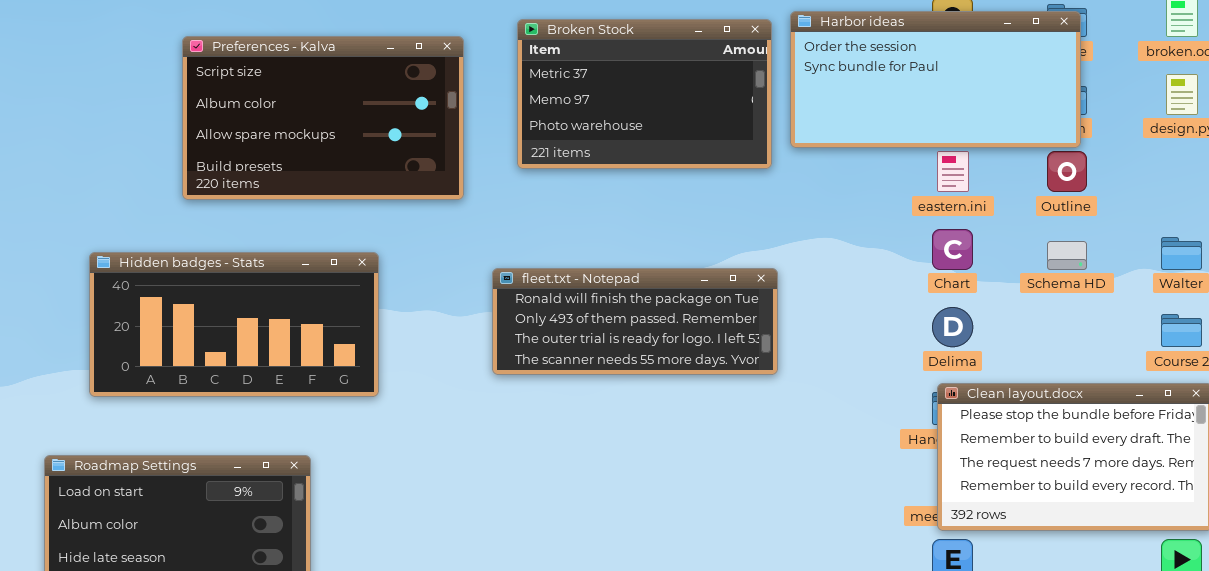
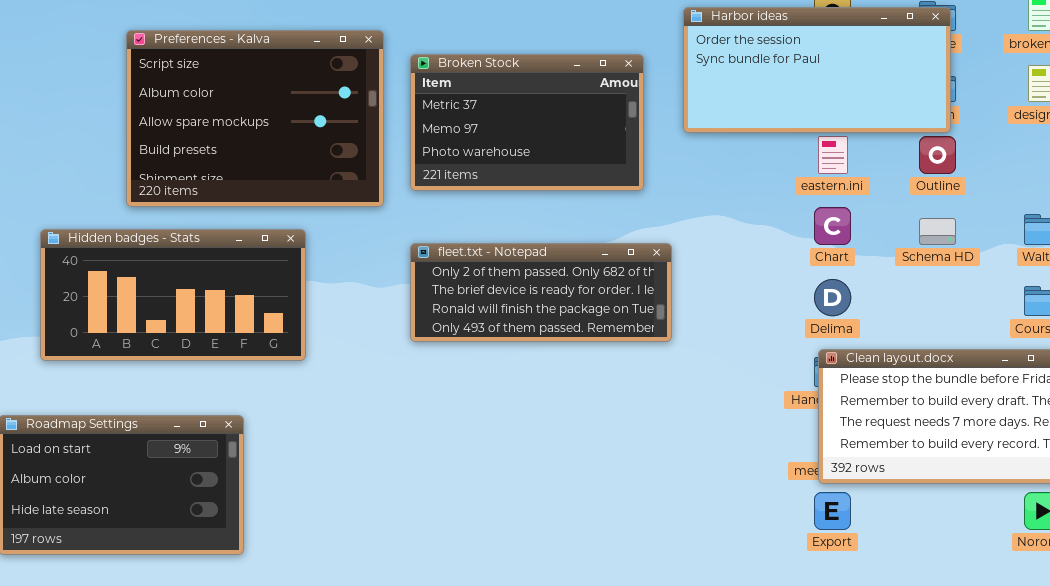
Broken Stock: [517,19,772,169] -> [410,54,644,191], moved
Preferences - Kalva: [182,36,464,200] -> [126,30,384,207], resized
fleet.txt - Notepad: [492,268,778,375] -> [410,243,672,342], scrolled up 2 rows

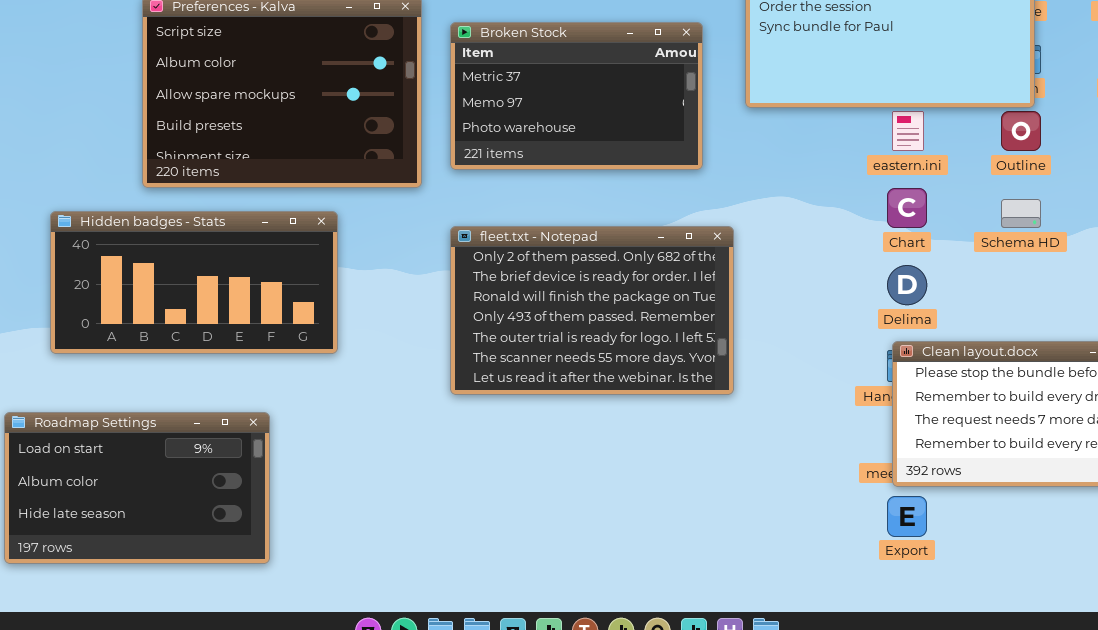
fleet.txt - Notepad: [410,243,672,342] -> [450,226,734,395], resized

